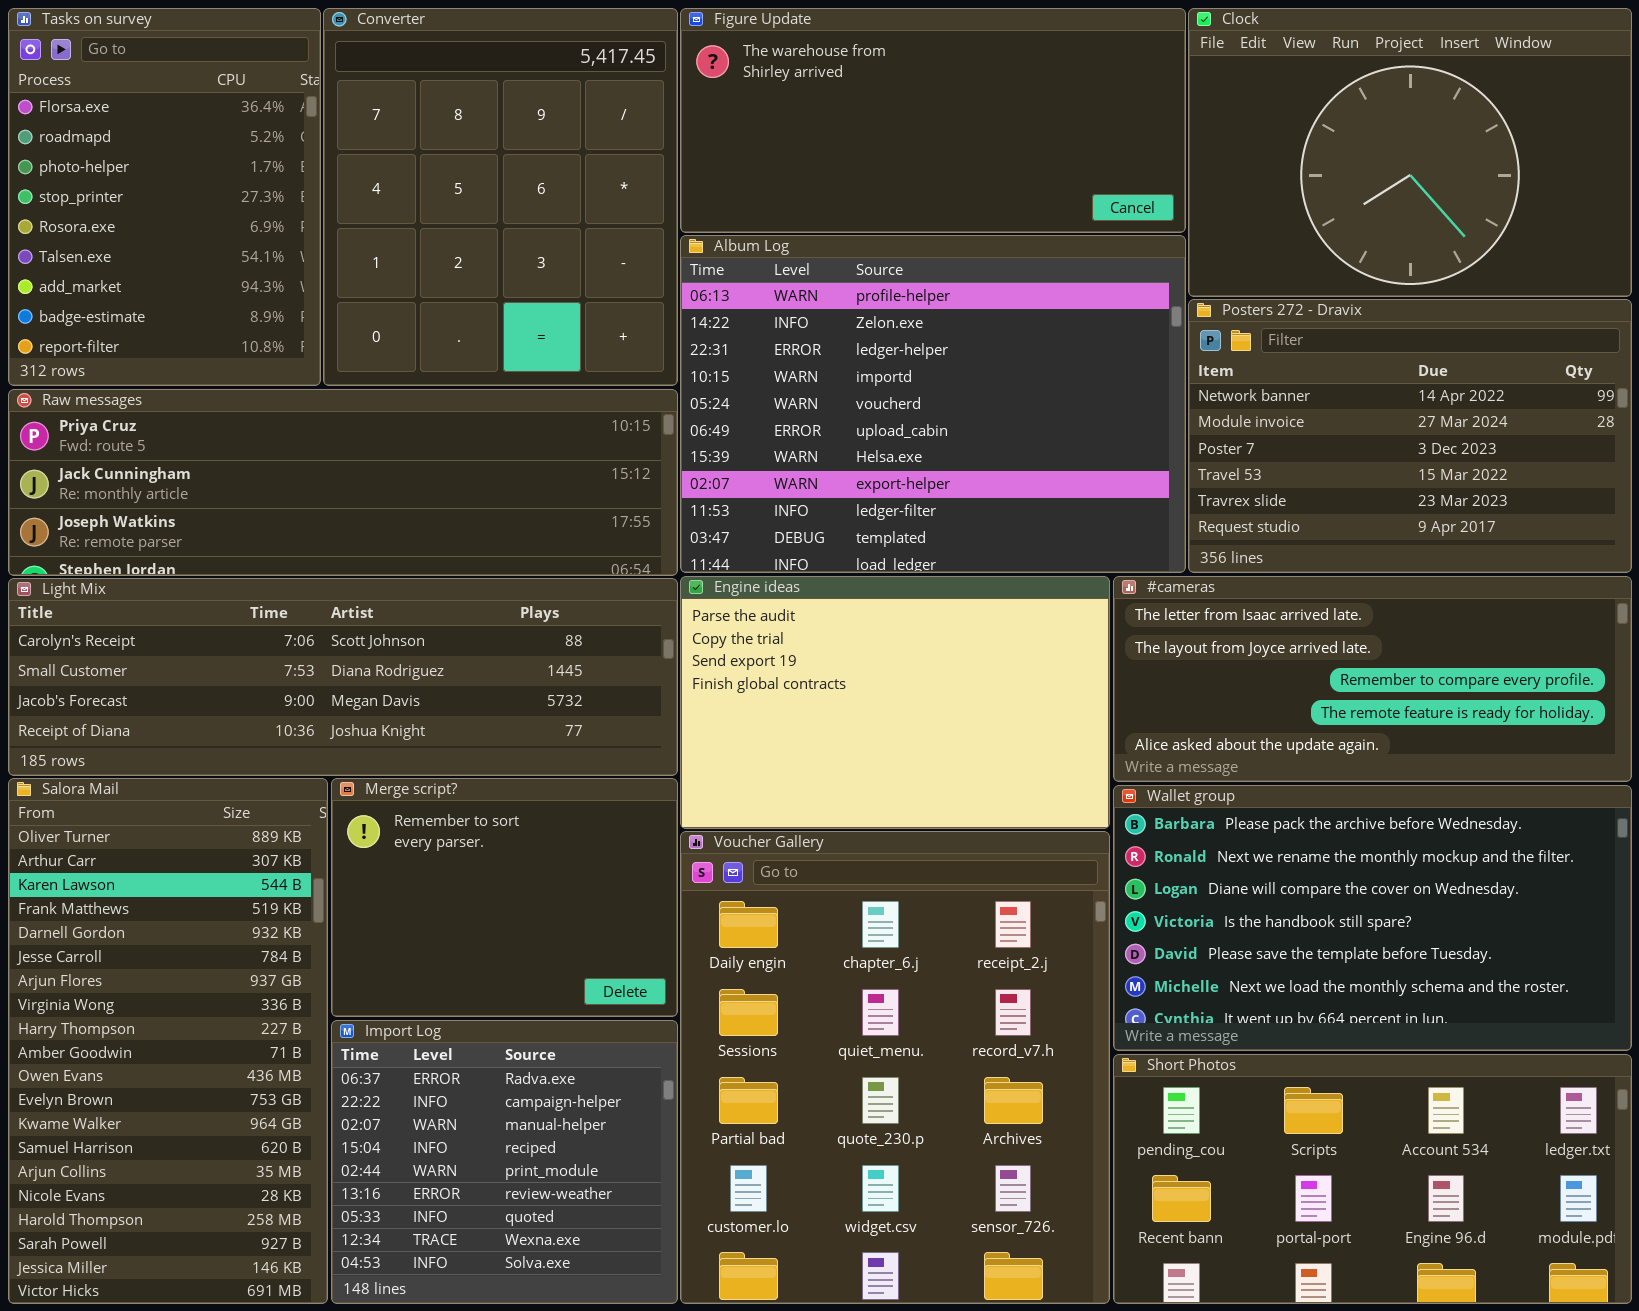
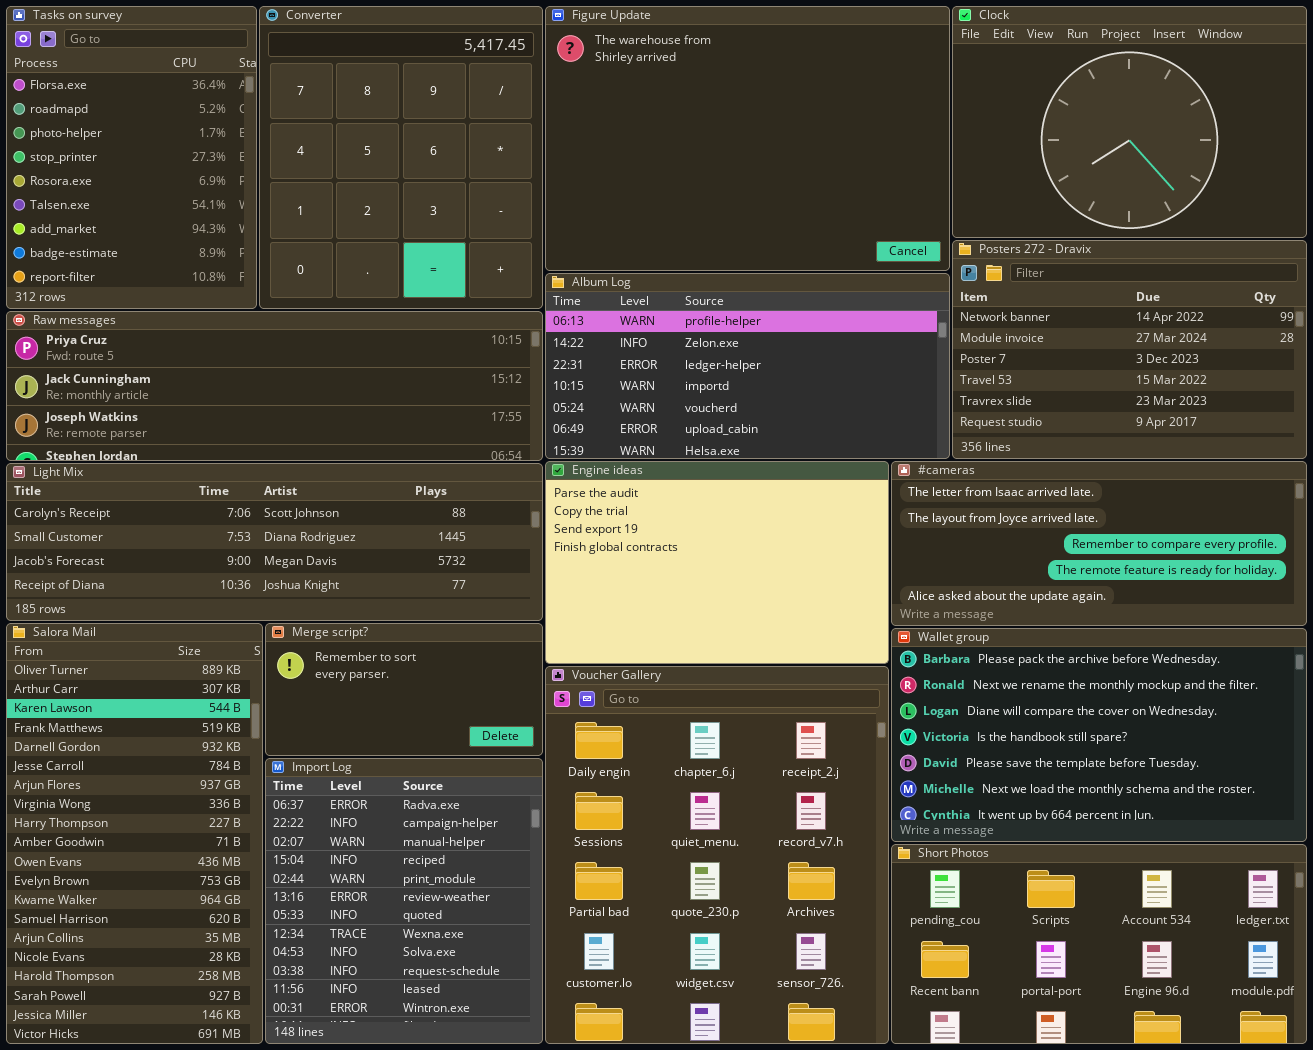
Figure Update: [680,8,1186,233] -> [545,6,950,271], resized
Album Log: [680,235,1186,573] -> [545,273,950,459], resized
Merge script?: [331,778,678,1017] -> [265,623,543,756], resized
Import Log: [331,1020,678,1304] -> [265,758,543,1044], resized

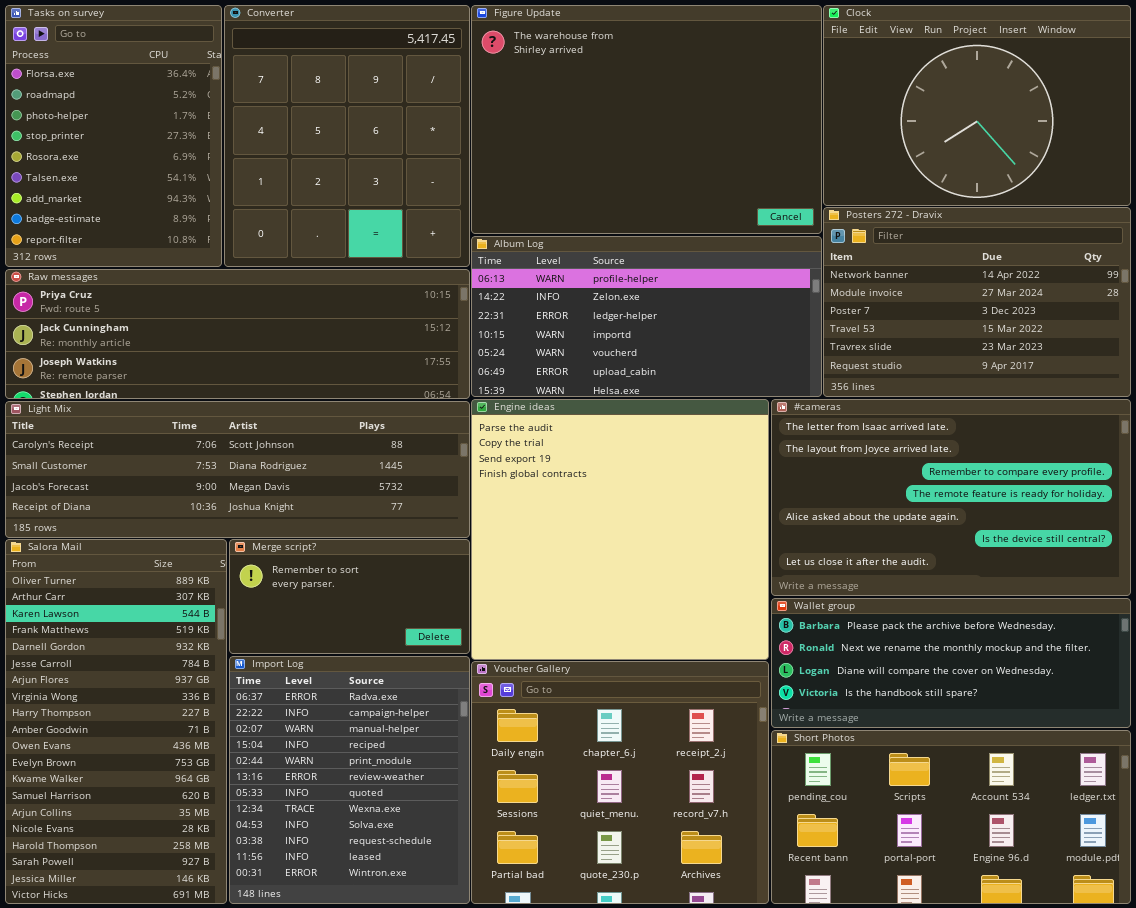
Engine ideas: [545,461,889,664] -> [471,399,769,660], resized
#cameras: [891,461,1307,626] -> [771,399,1131,596], resized
Wallet group: [891,628,1307,842] -> [771,598,1131,728], resized
Voucher Gallery: [545,666,889,1044] -> [471,661,769,904], resized

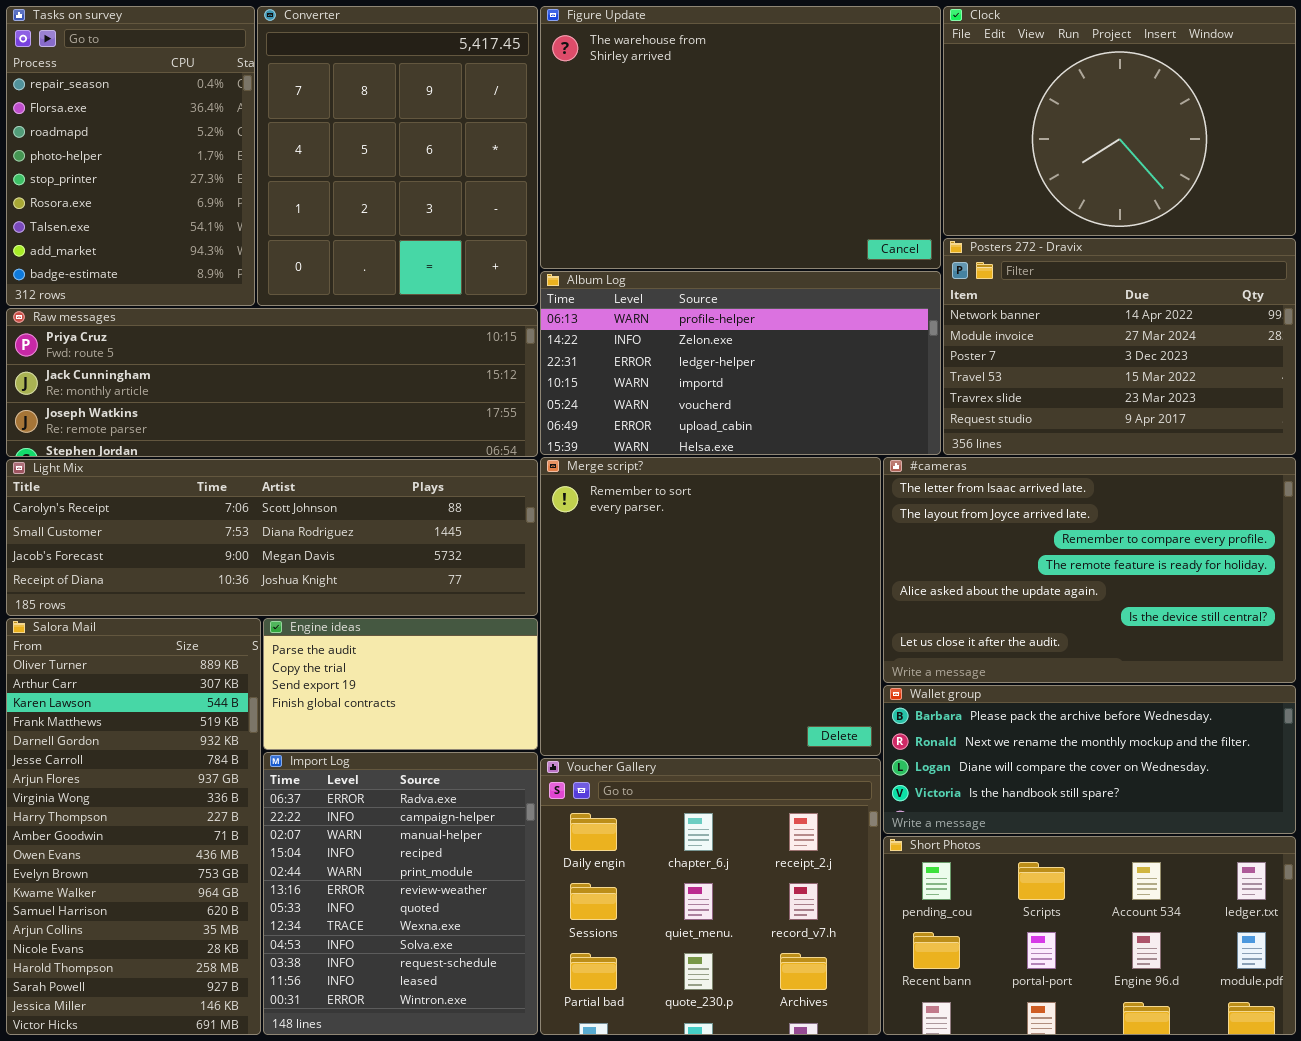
Tasks on survey: [5,5,222,267] -> [6,6,255,306], scrolled up 1 row
Engine ideas: [471,399,769,660] -> [263,618,538,750], moved, resized
Merge script?: [229,539,470,654] -> [540,457,881,756], moved, resized

